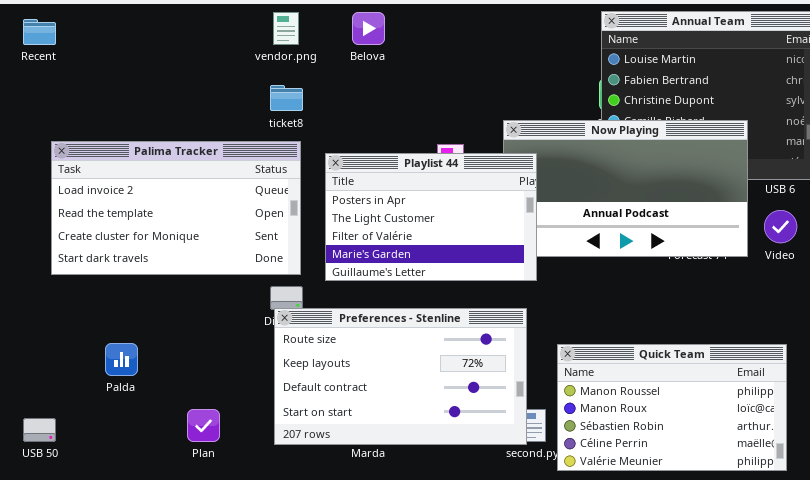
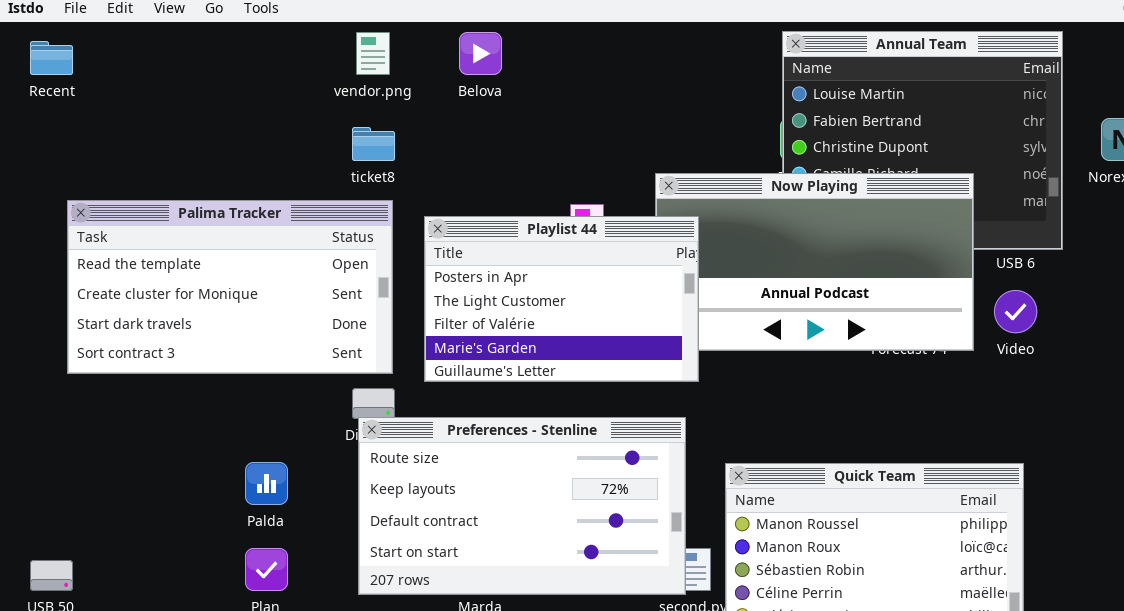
Palima Tracker: [51,141,301,275] -> [67,200,393,374], scrolled down 1 row
Palda: [105,343,138,376] -> [245,462,288,505], moved

